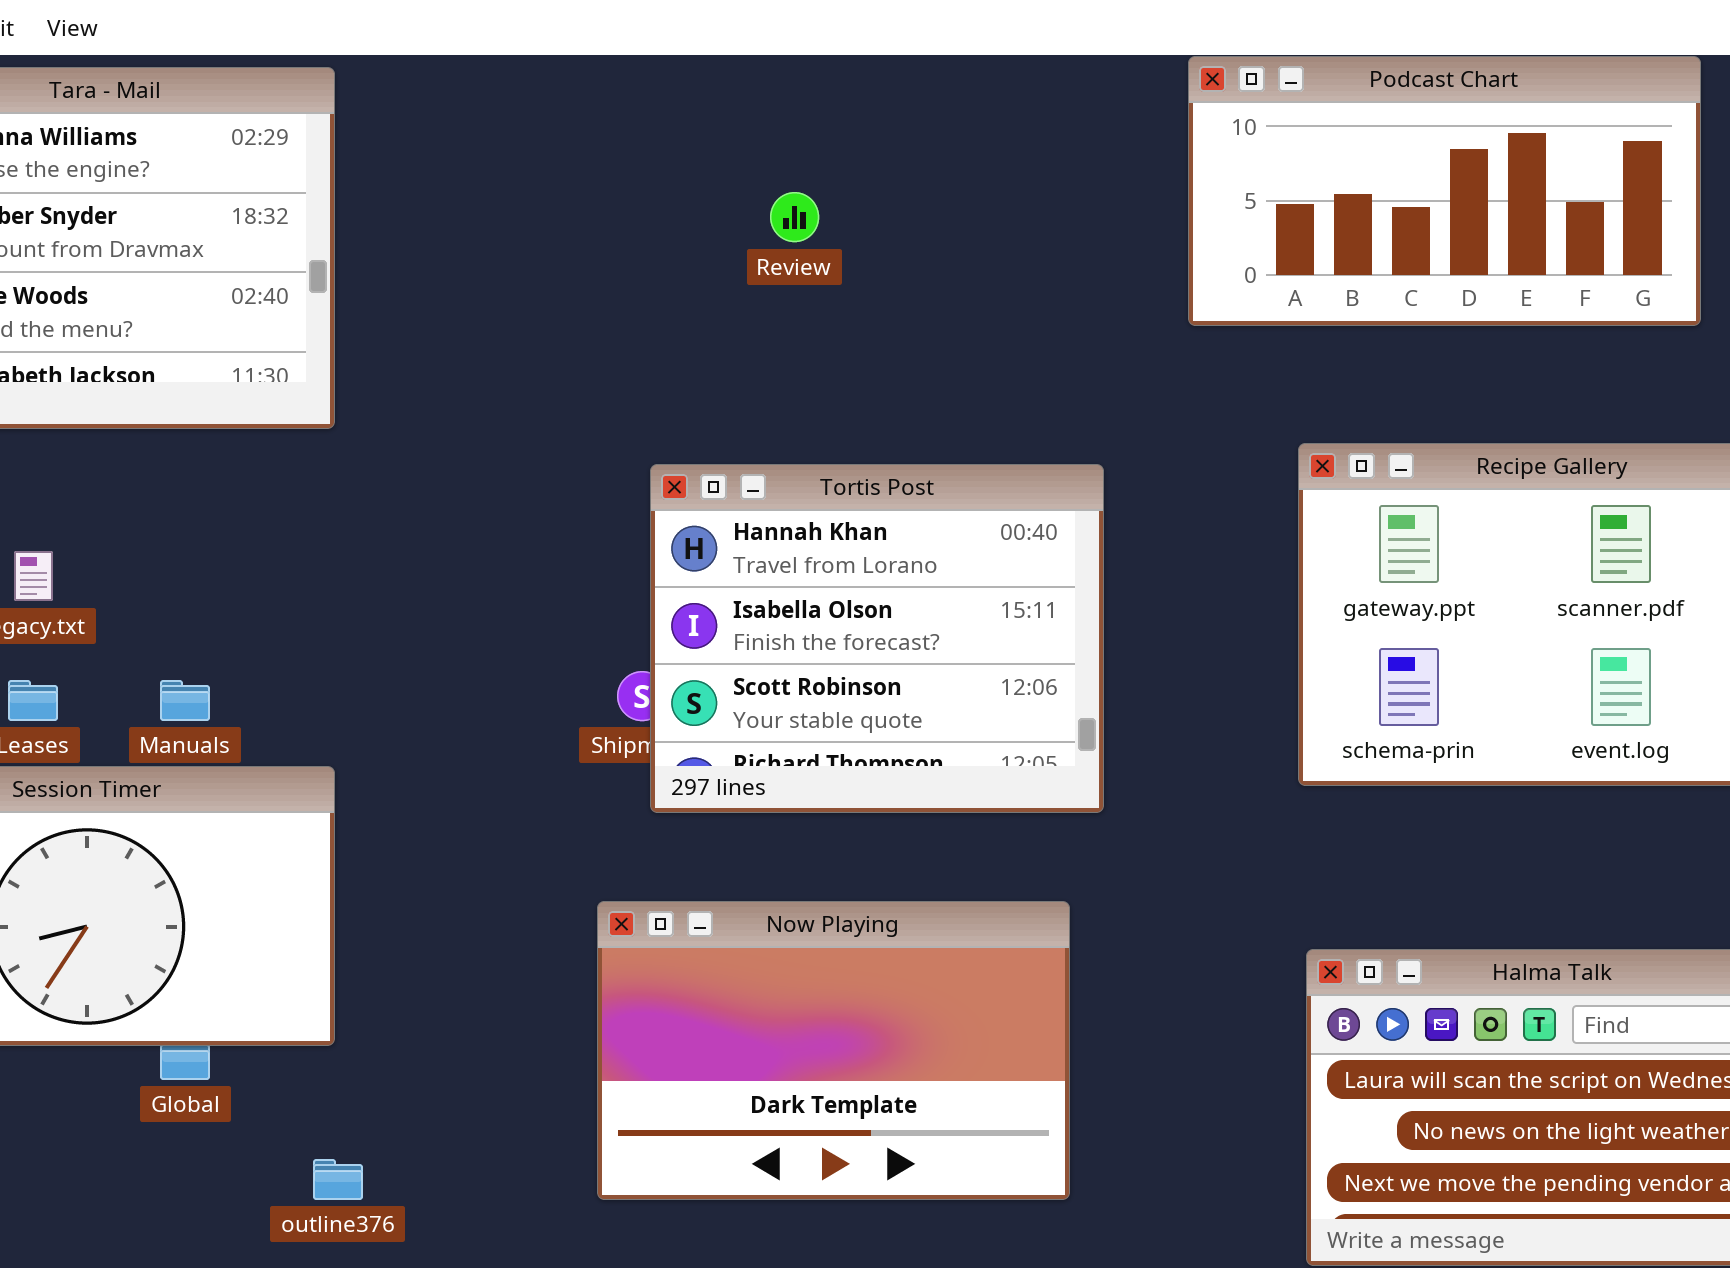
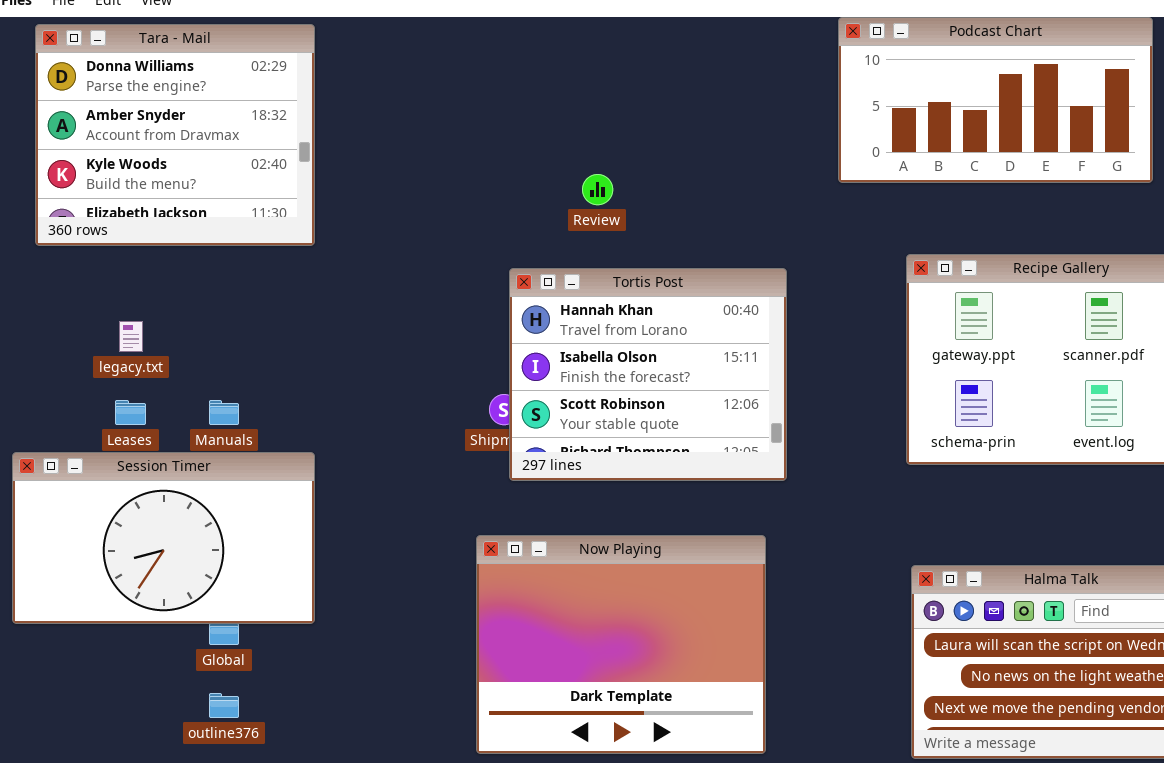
Review: [770,192,819,242] -> [582,174,613,205], moved
Now Playing: [597,901,1070,1200] -> [476,535,766,754], resized
outline376: [313,1159,363,1200] -> [209,693,239,718], moved

